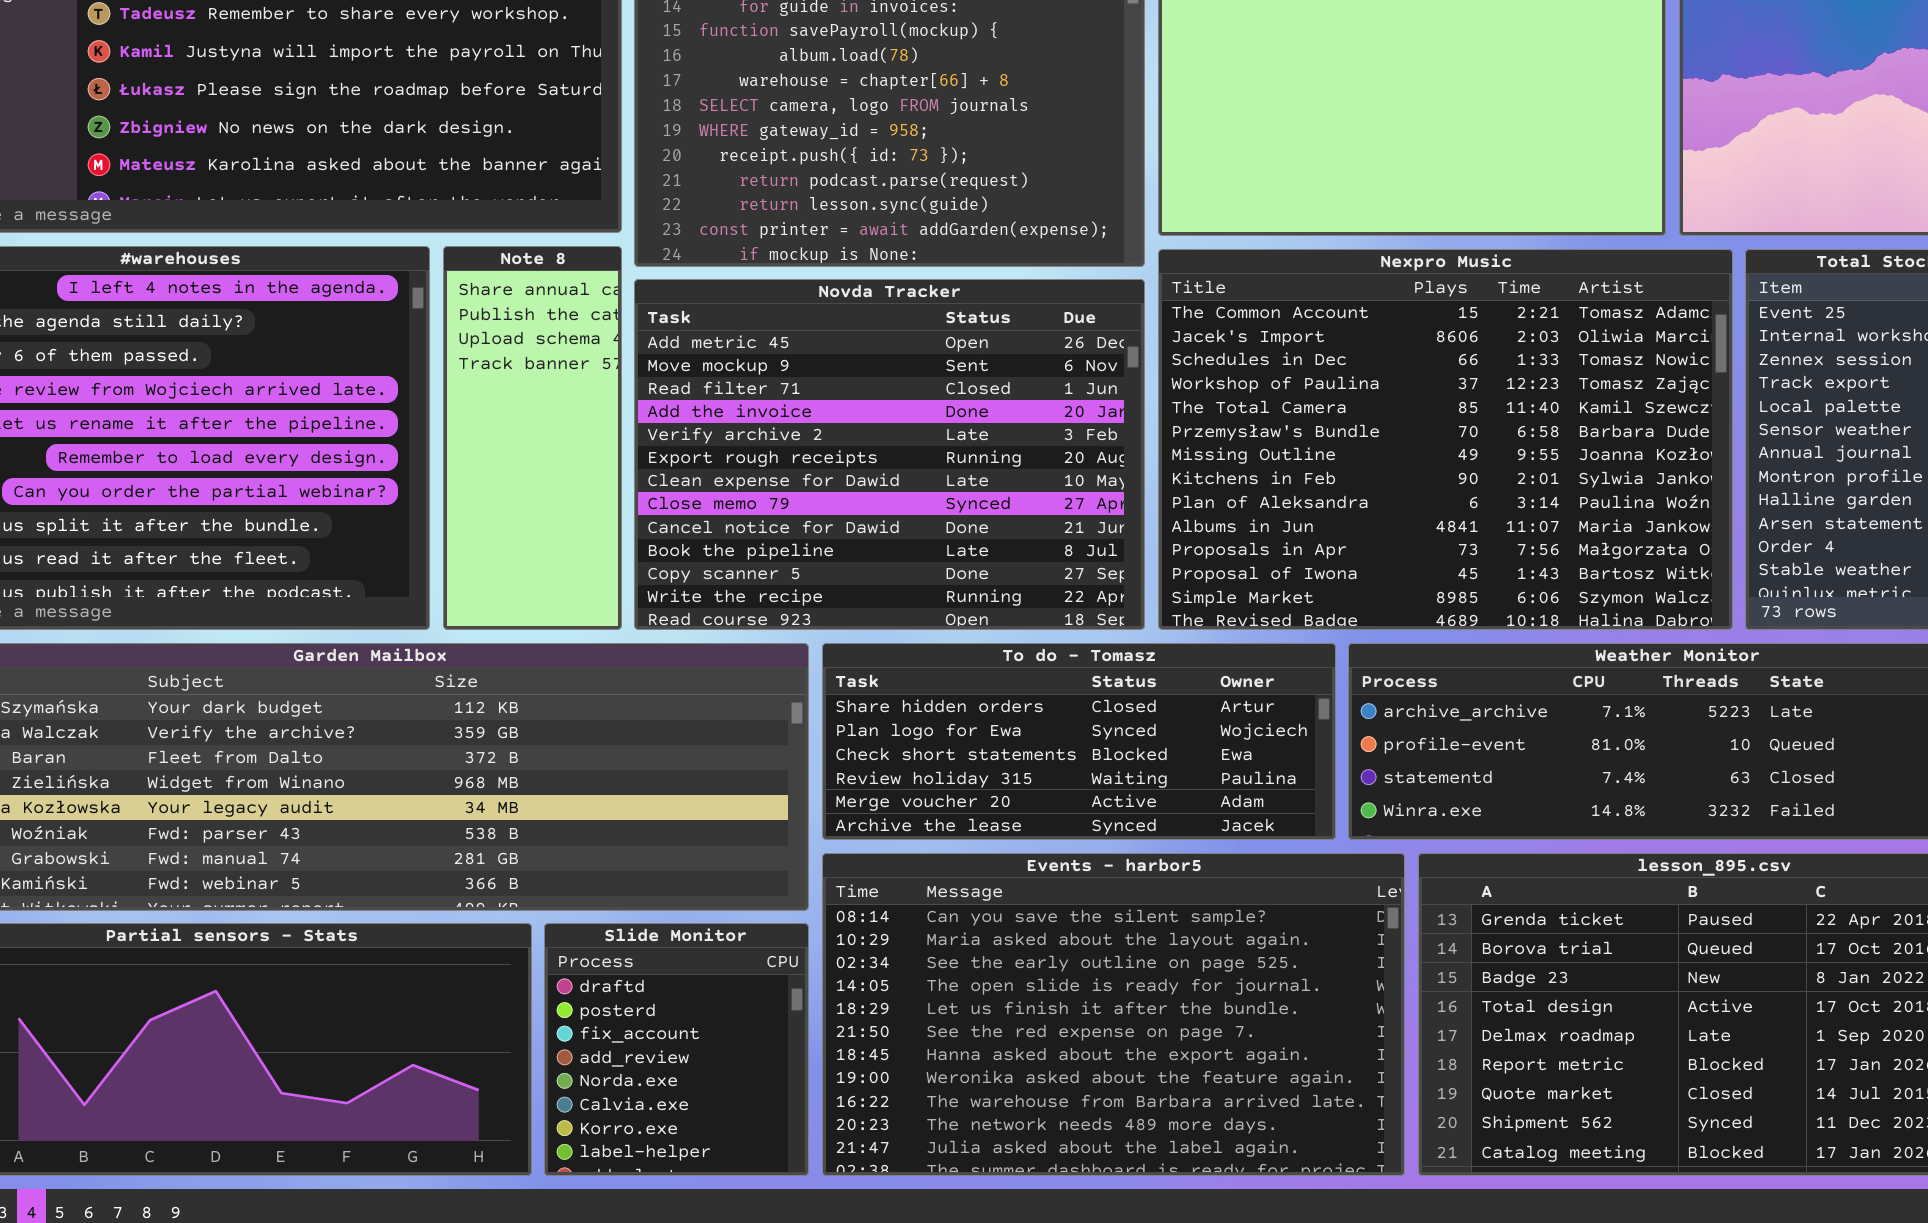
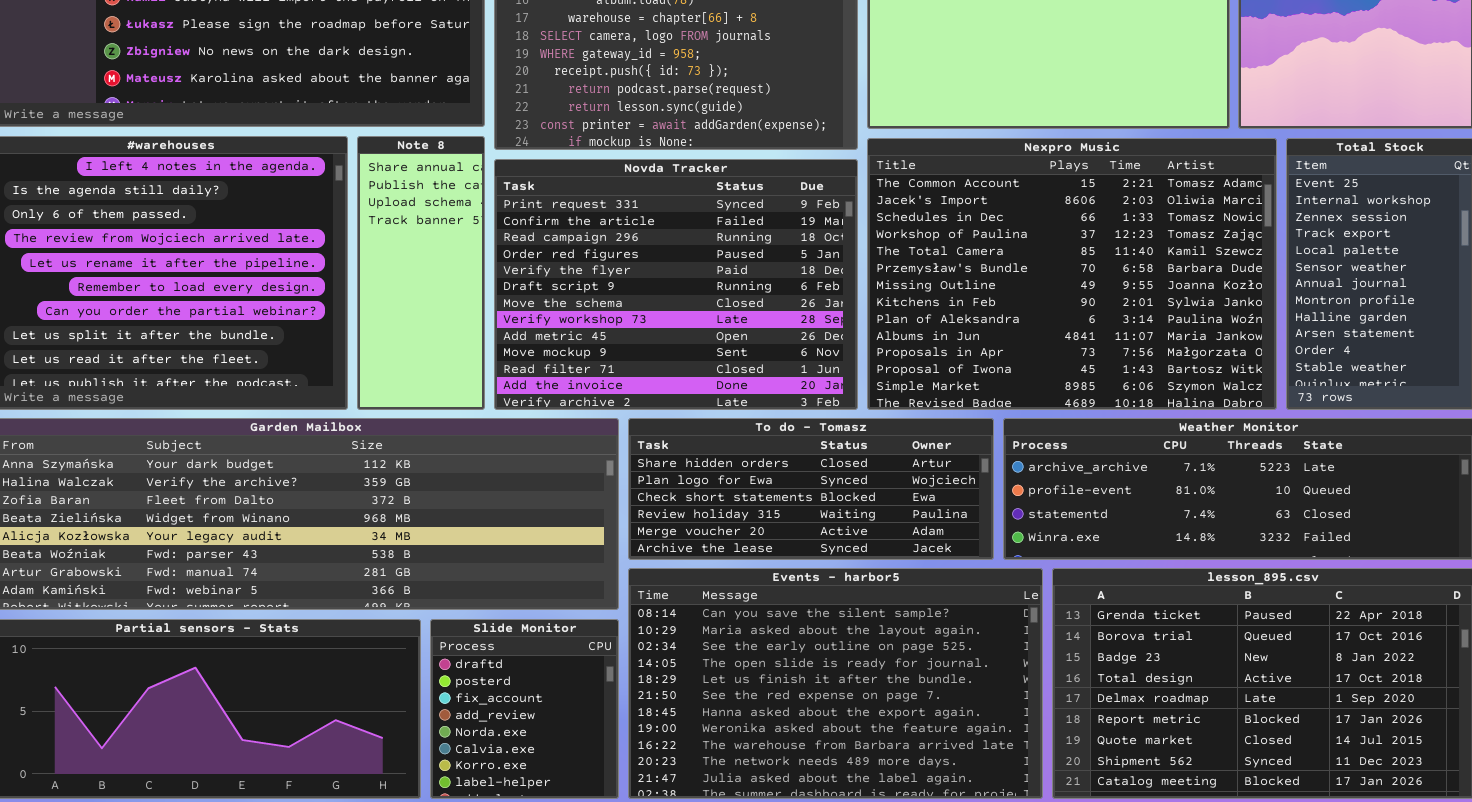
Novda Tracker: [634,279,1145,630] -> [494,159,858,410], scrolled up 8 rows

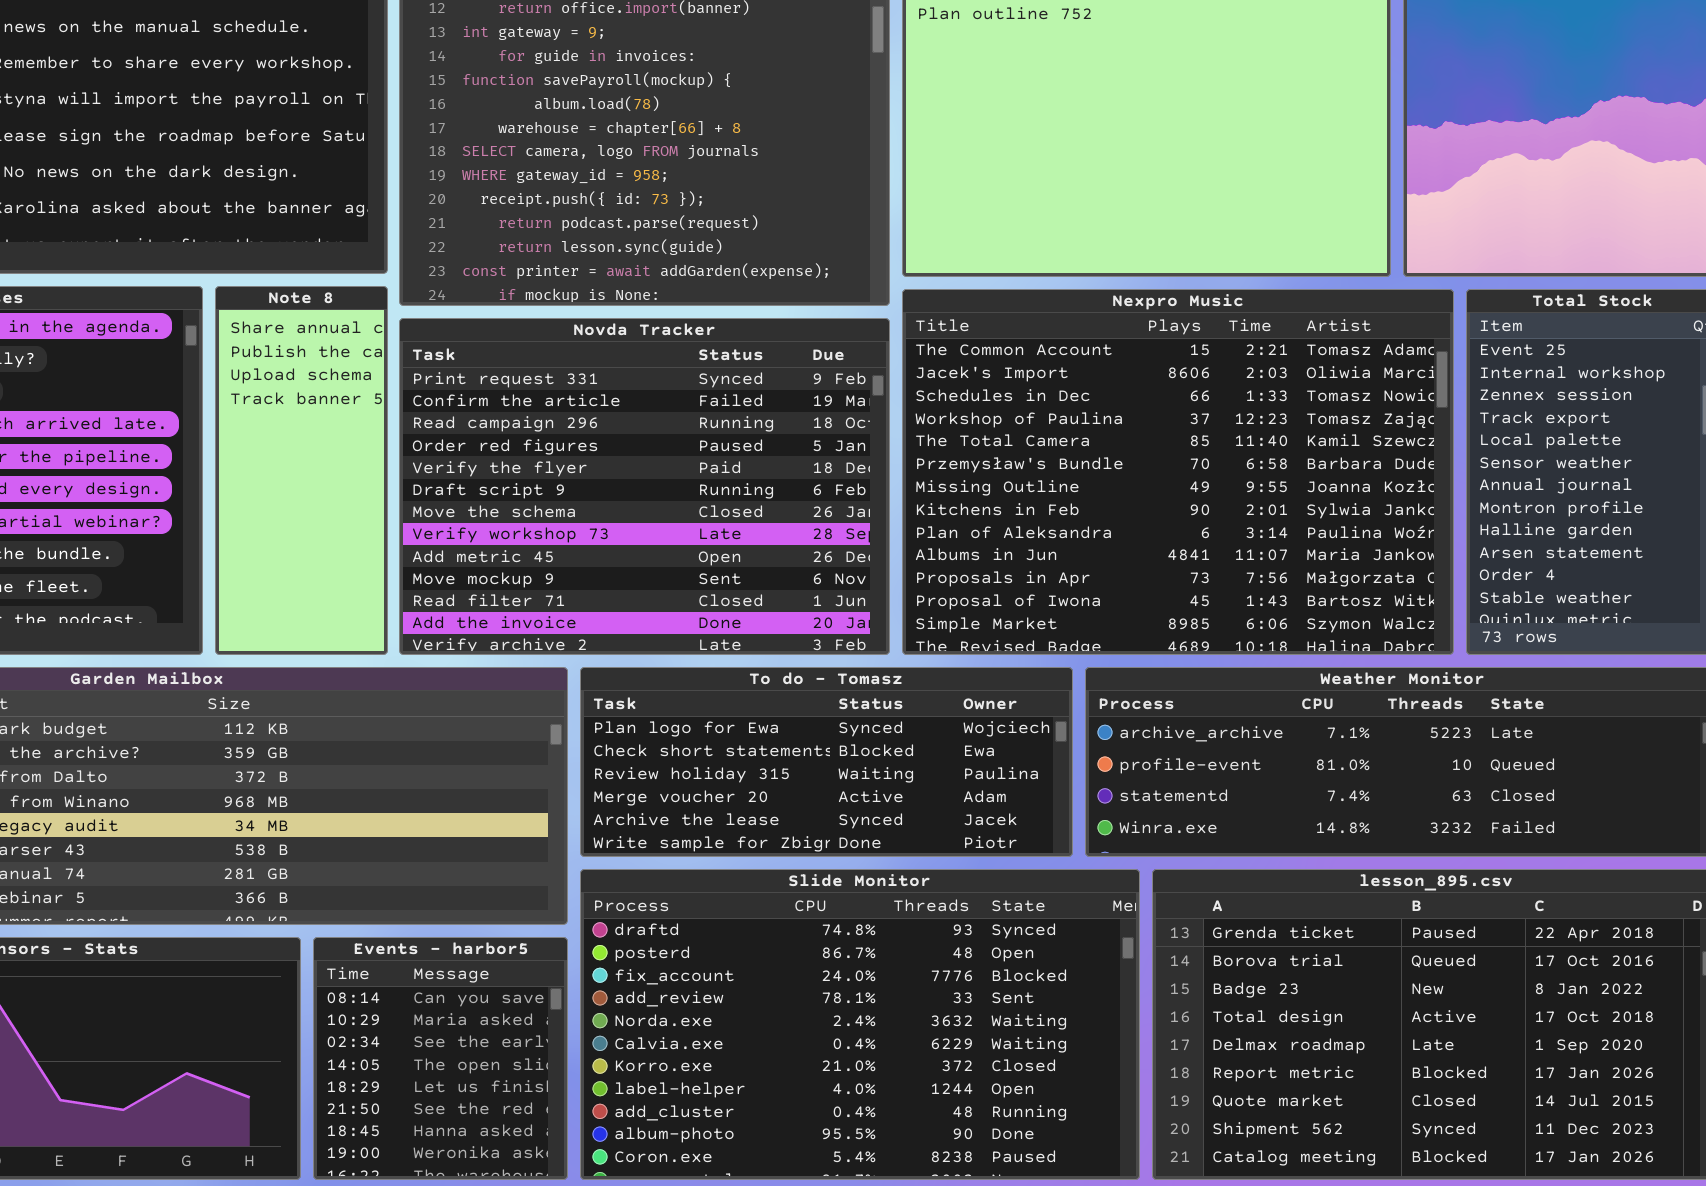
To do - Tomasz: [628,418,994,560] -> [580,667,1073,857], scrolled down 1 row
Events - harbor5: [628,568,1043,799] -> [313,937,568,1180], moved, resized
Slide Monitor: [430,619,619,799] -> [580,869,1140,1180], moved, resized

